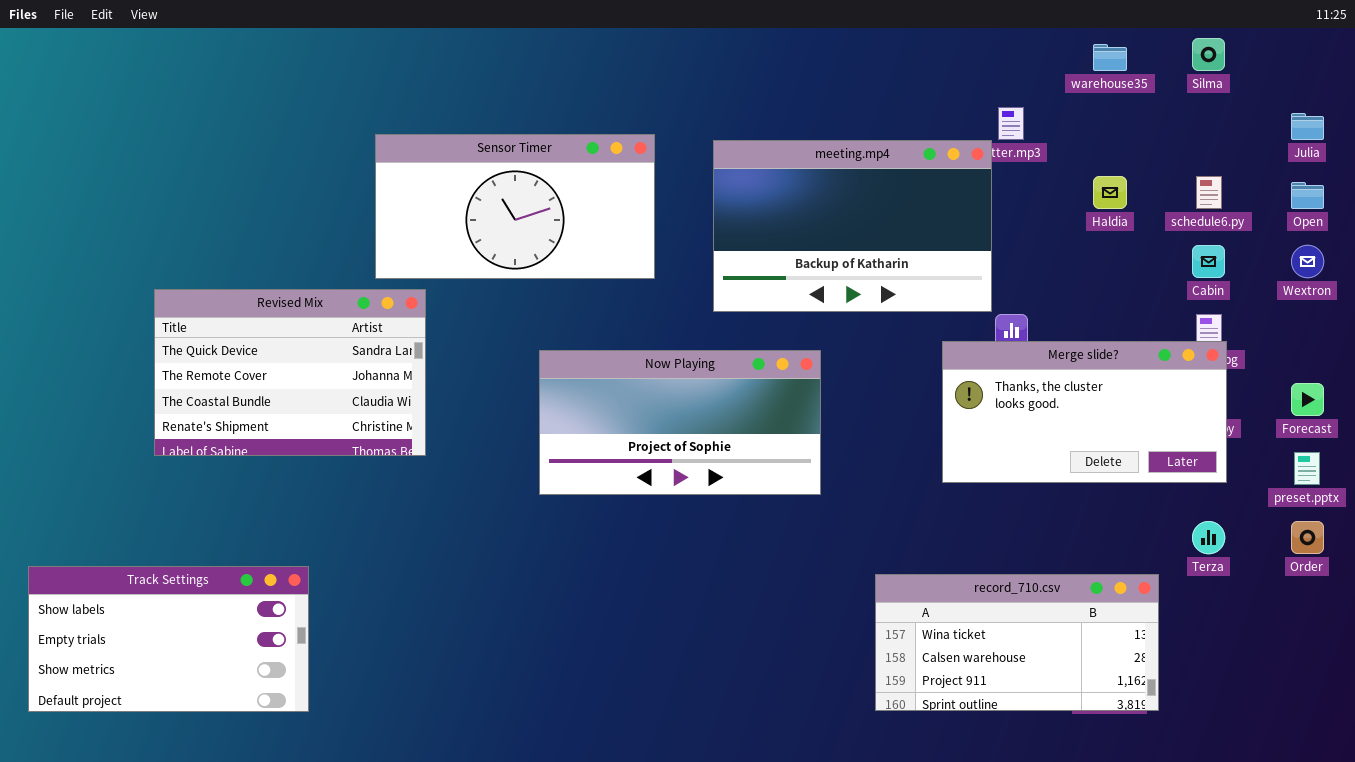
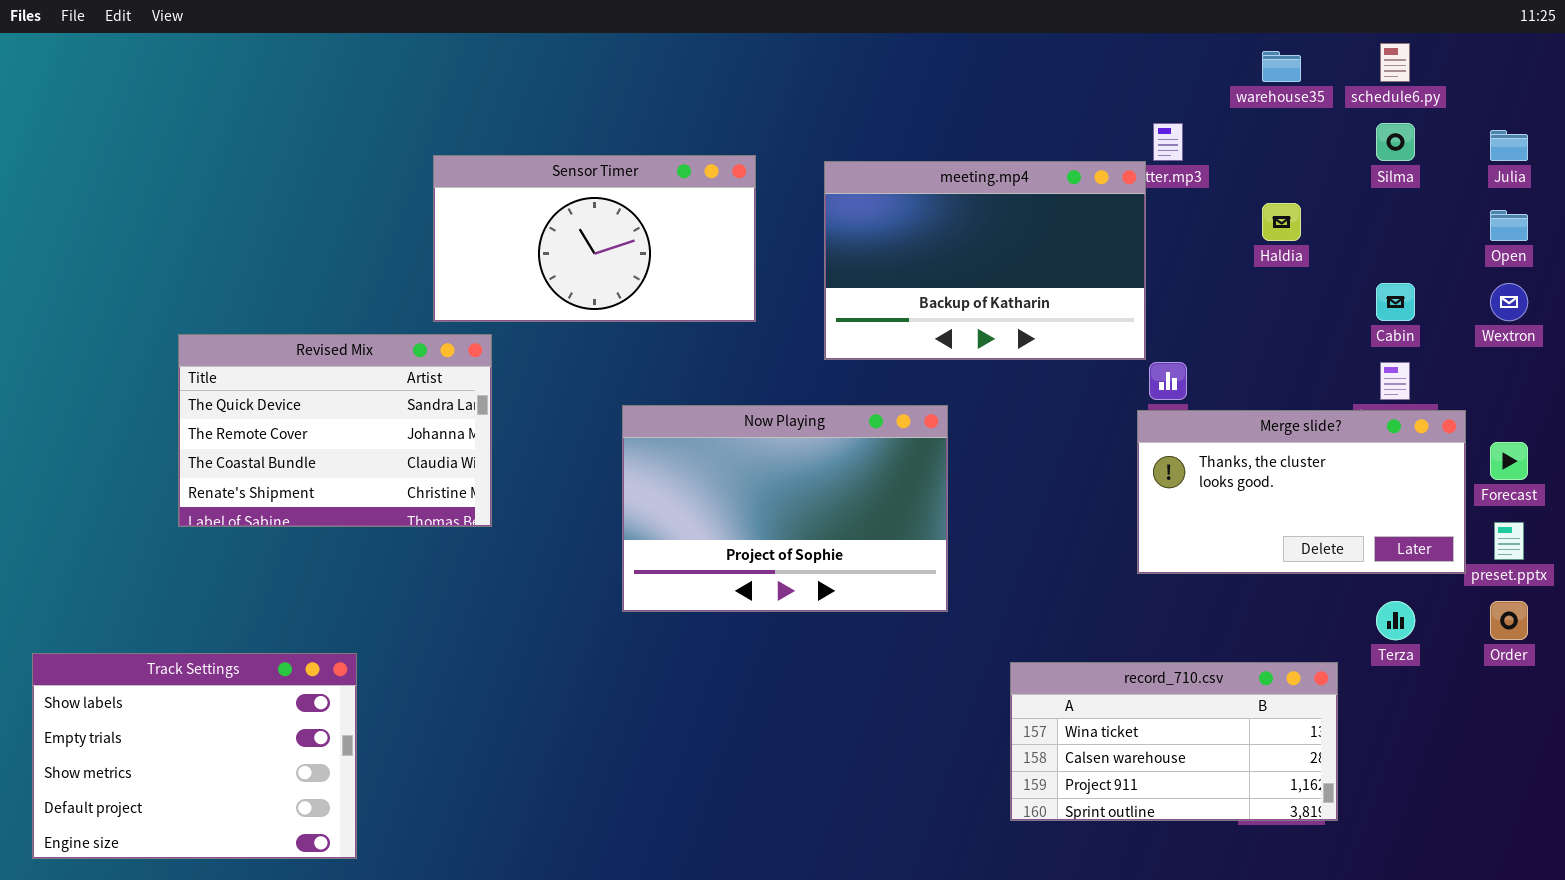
Silma: [1192,38,1225,71] -> [1376,123,1415,161], moved
schedule6.py: [1196,176,1222,209] -> [1380,43,1410,82], moved
Merge slide?: [942,341,1227,483] -> [1137,410,1466,574], moved
Now Playing: [539,350,821,495] -> [622,405,948,612], resized
Track Settings: [28,566,309,712] -> [32,653,357,859], resized

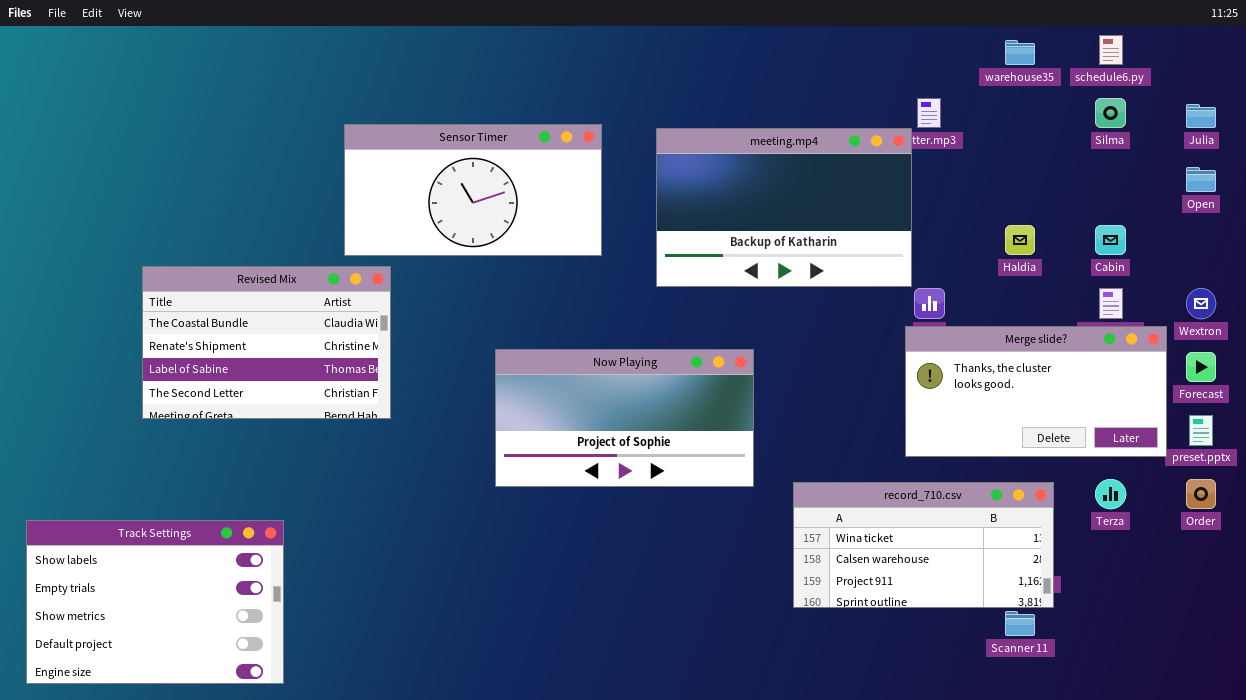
Haldia: [1262,203,1301,241] -> [1005,225,1035,255], moved
Wextron: [1490,283,1528,321] -> [1186,288,1216,319], moved
Revised Mix: [178,334,492,527] -> [142,266,391,419], scrolled down 2 rows
Now Playing: [622,405,948,612] -> [495,349,754,487], resized
record_710.csv: [1010,662,1338,821] -> [793,482,1054,608], moved

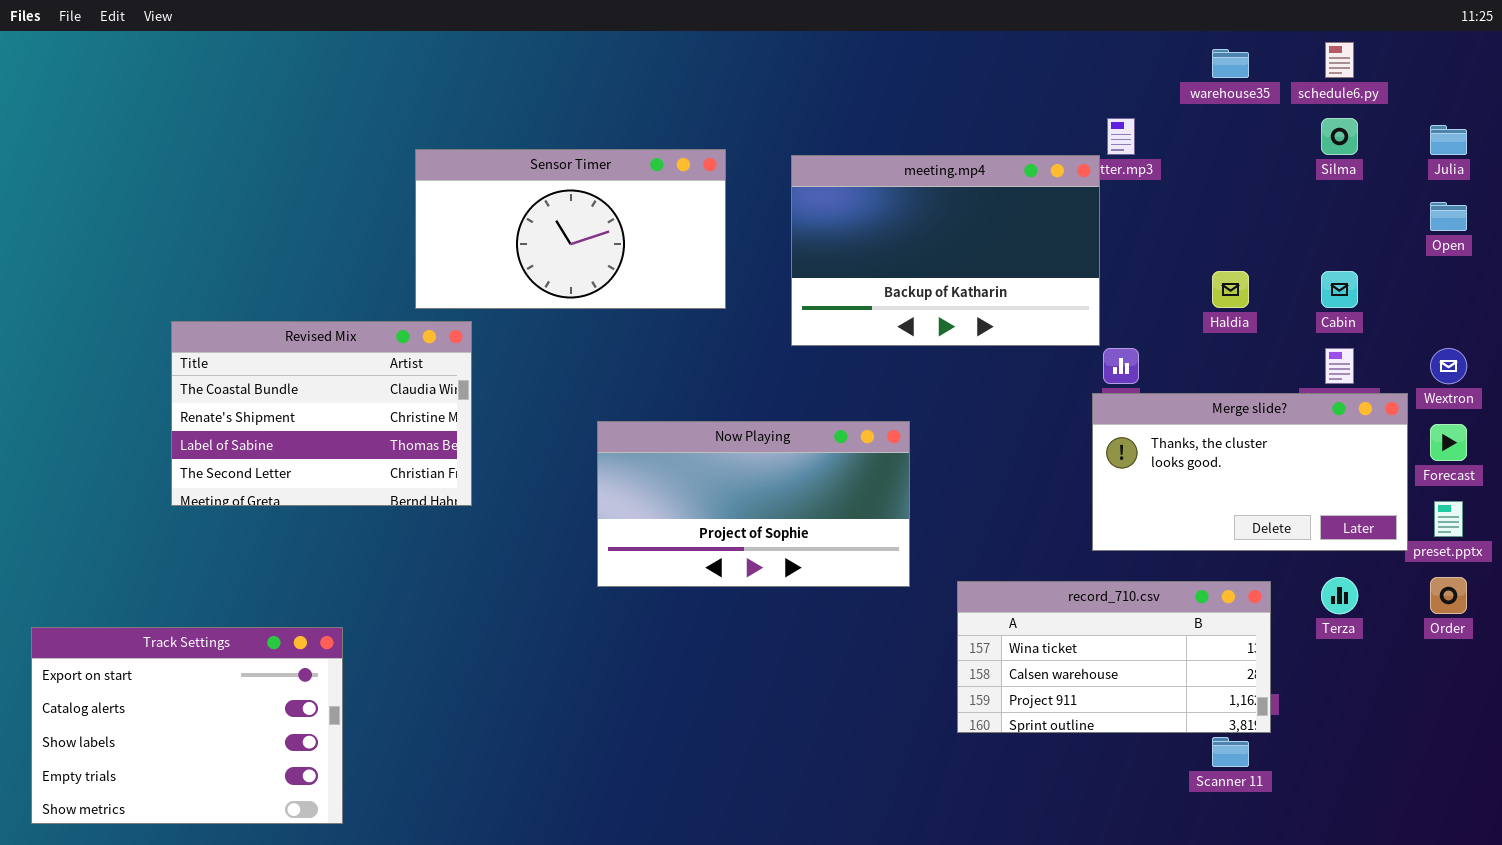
Track Settings: [26,520,284,684] -> [31,627,343,824], scrolled up 2 rows

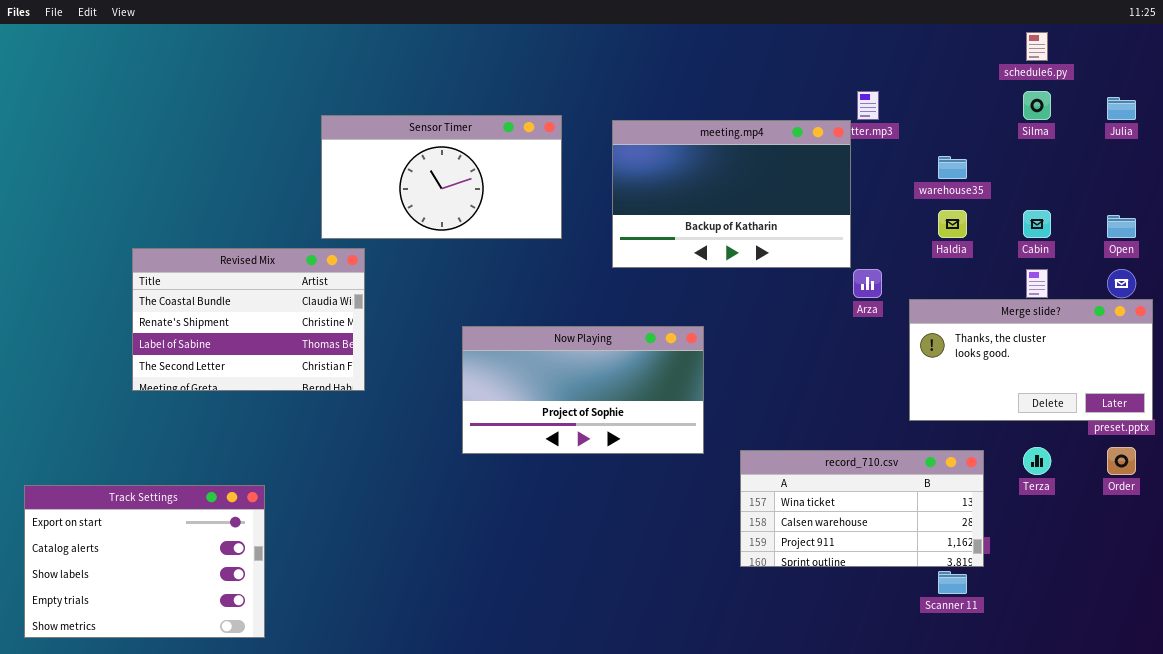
warehouse35: [1212,49,1249,78] -> [938,156,967,179], moved
Open: [1430,202,1467,231] -> [1107,215,1136,238], moved
Merge slide?: [1092,393,1408,551] -> [909,299,1153,421], moved

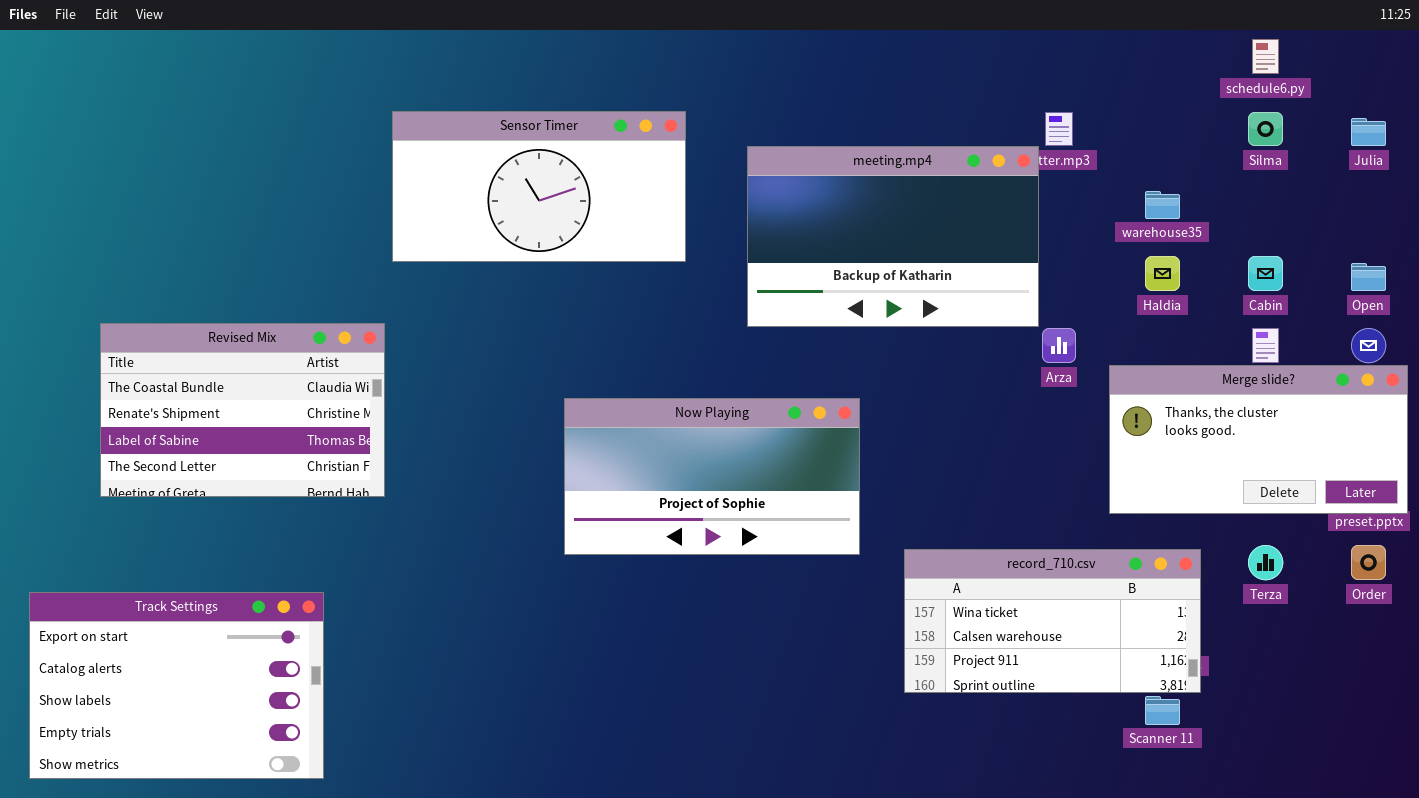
Sensor Timer: [321,115,562,239] -> [392,111,686,262], moved
Revised Mix: [132,248,365,391] -> [100,323,385,497], moved

